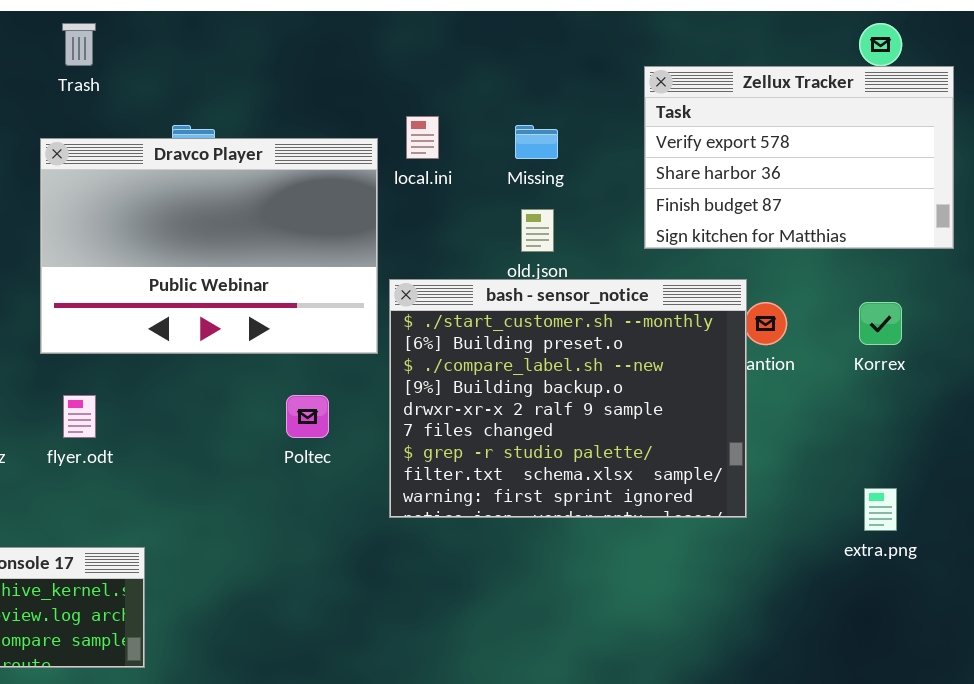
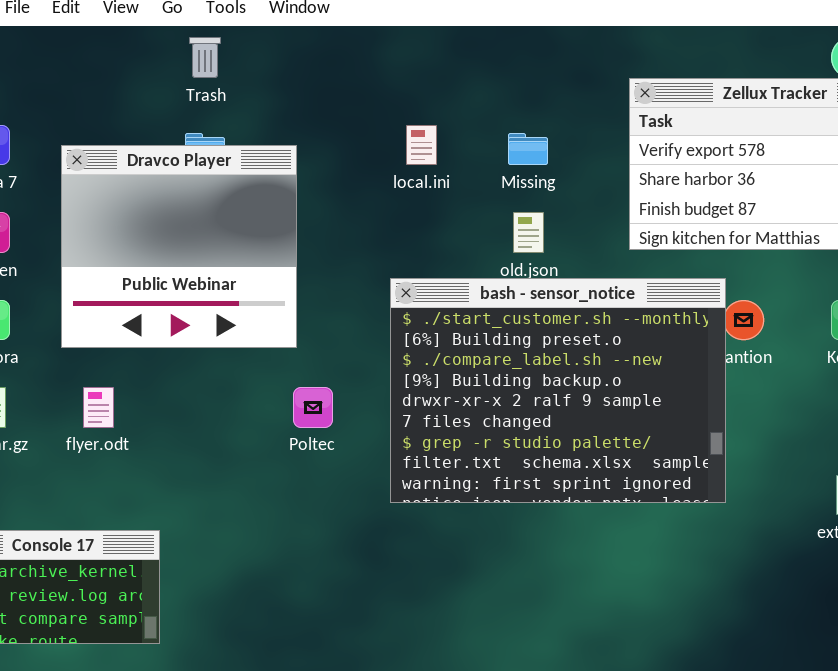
Trash: [62,23,96,66] -> [189,37,221,78], moved
Dravco Player: [40,138,378,354] -> [61,145,297,348], resized

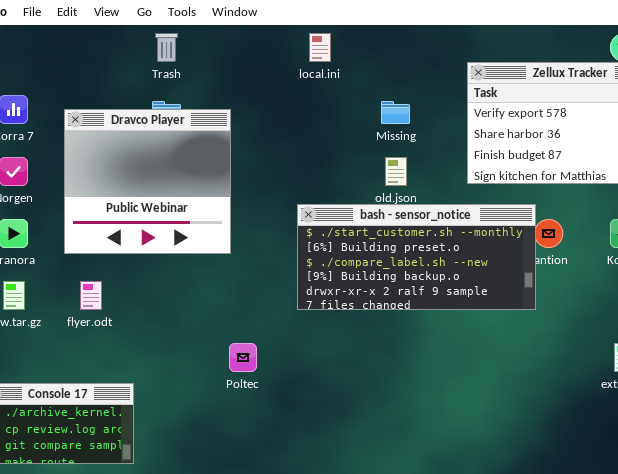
local.ini: [406,125,437,165] -> [309,33,331,62], moved
bash - sensor_notice: [390,278,726,503] -> [297,204,536,310], resized
Poltec: [293,387,333,428] -> [229,343,257,372], moved

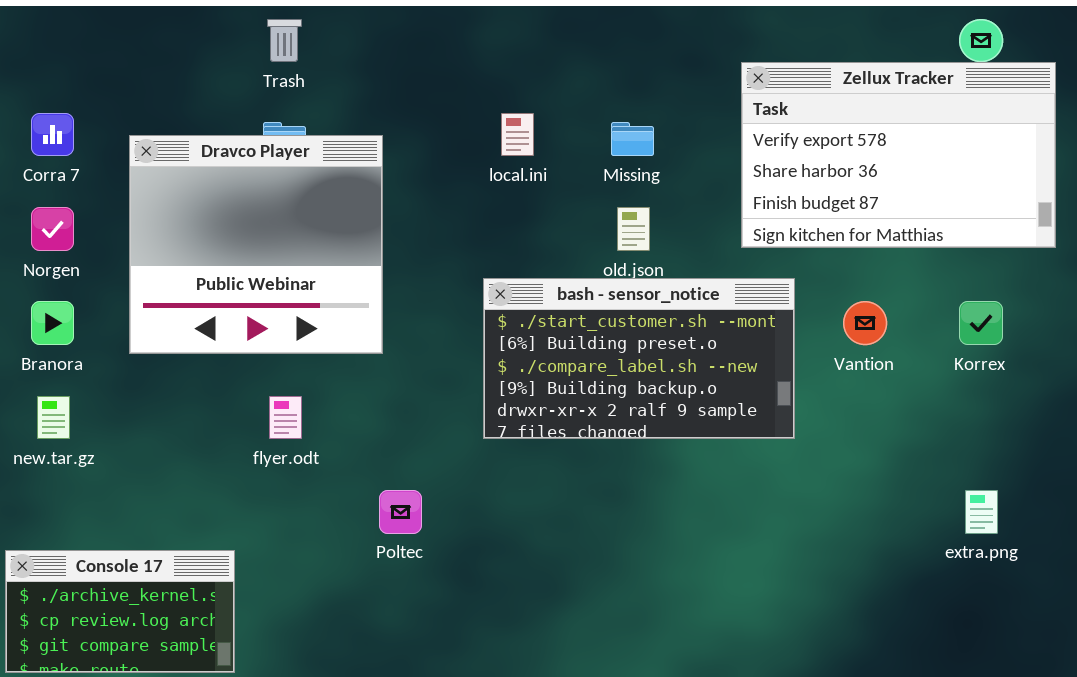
local.ini: [309,33,331,62] -> [501,113,534,156], moved
bash - sensor_notice: [297,204,536,310] -> [483,278,795,439], resized
flyer.odt: [80,281,102,310] -> [269,396,302,439], moved

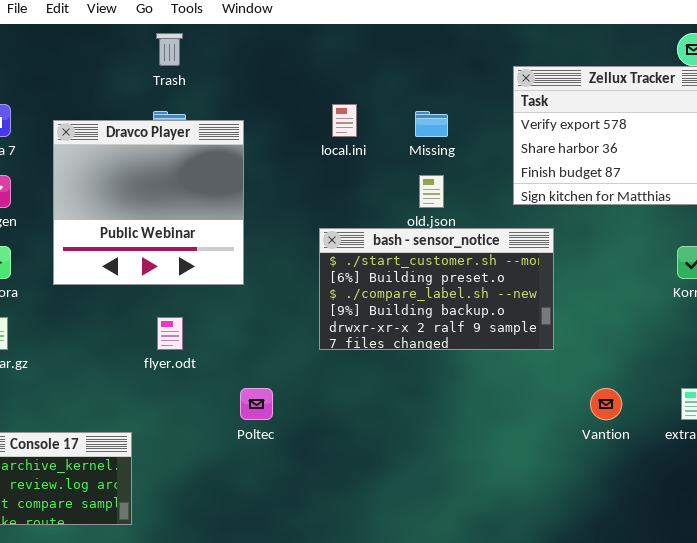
Vantion: [843,301,887,345] -> [590,388,622,420], moved

